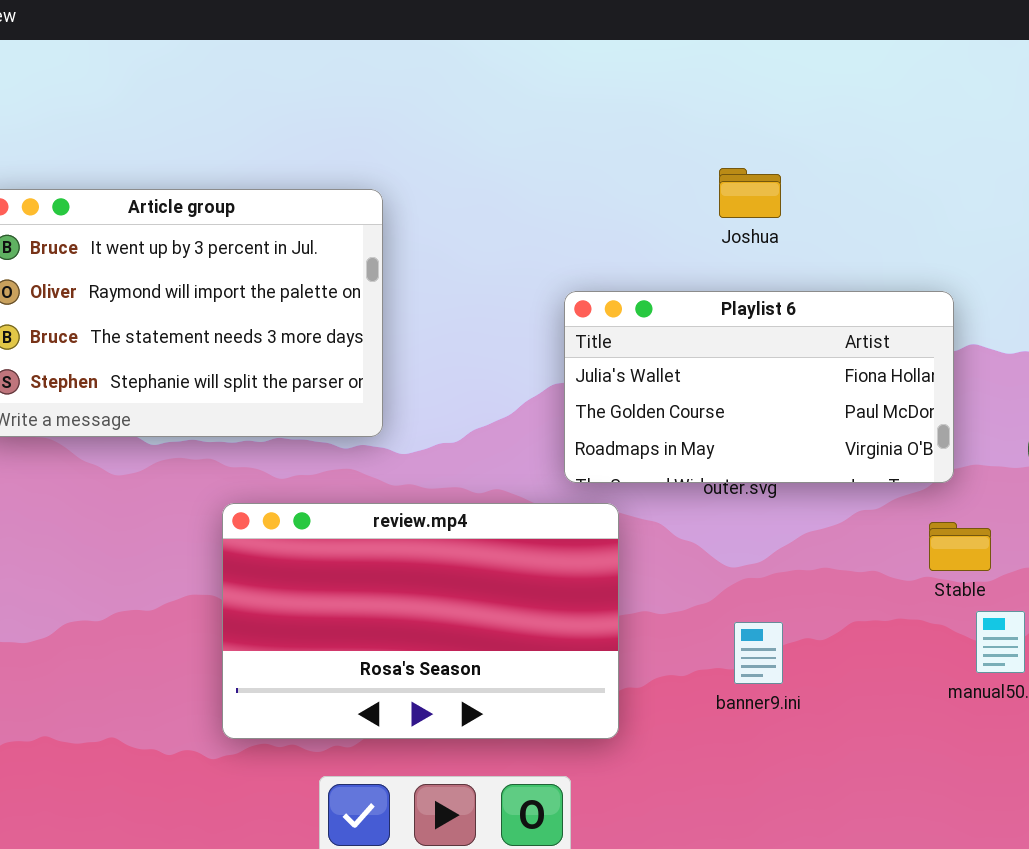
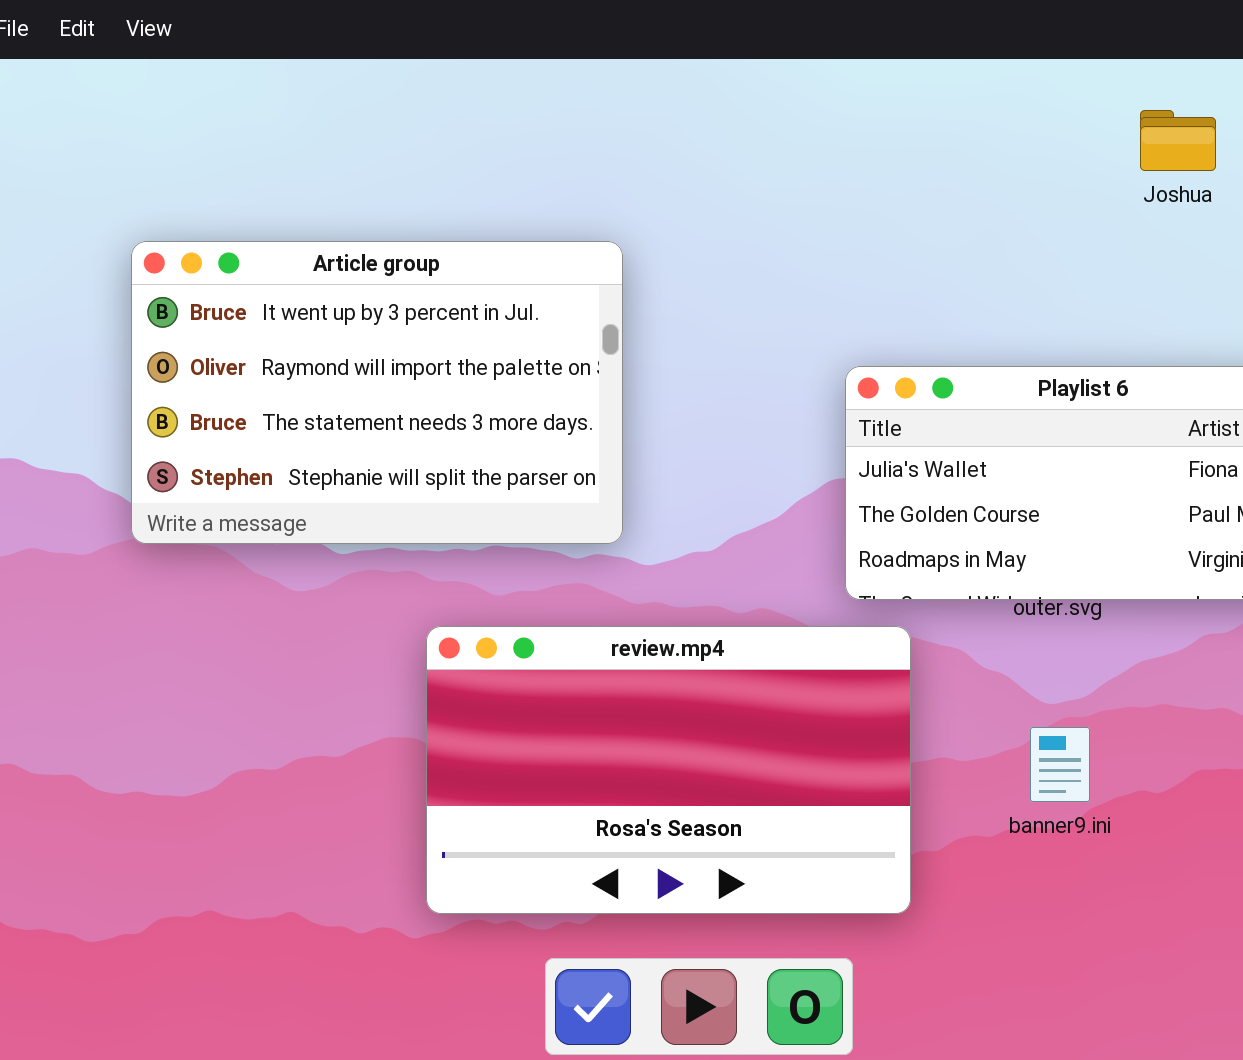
Joshua: [719,168,781,218] -> [1140,110,1216,171], moved
banner9.ini: [734,622,783,684] -> [1030,727,1090,802], moved

